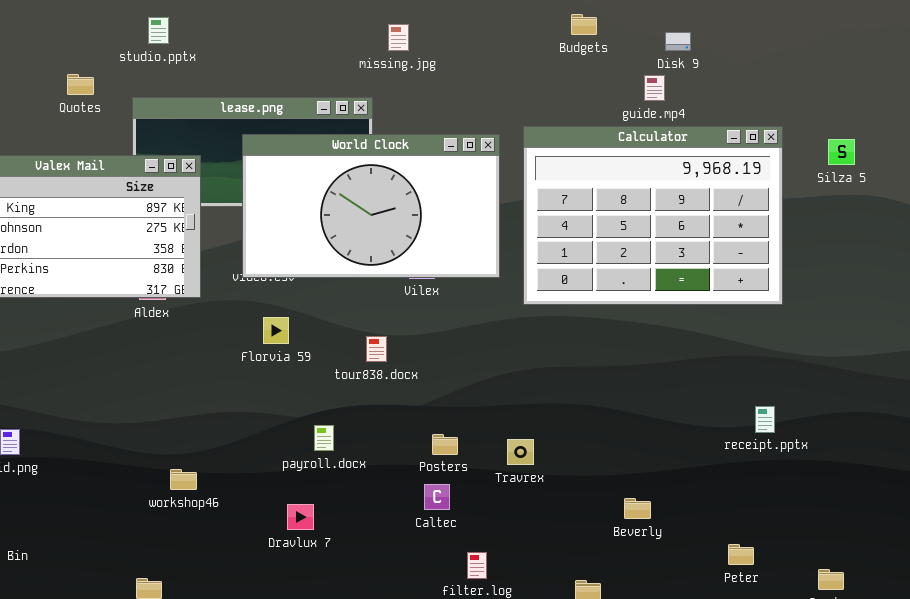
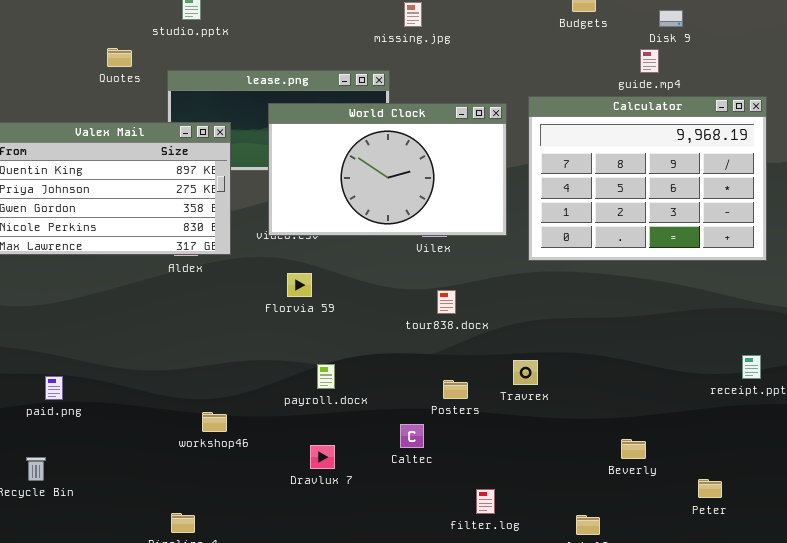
tour838.docx: [366,336,387,362] -> [437,290,456,314], moved
payroll.docx: [314,425,334,451] -> [317,364,335,389], moved
Travrex: [507,439,534,465] -> [513,360,538,385], moved
Caltec: [424,484,450,510] -> [400,424,424,448], moved
Peter: [728,544,754,565] -> [698,479,722,498], moved

